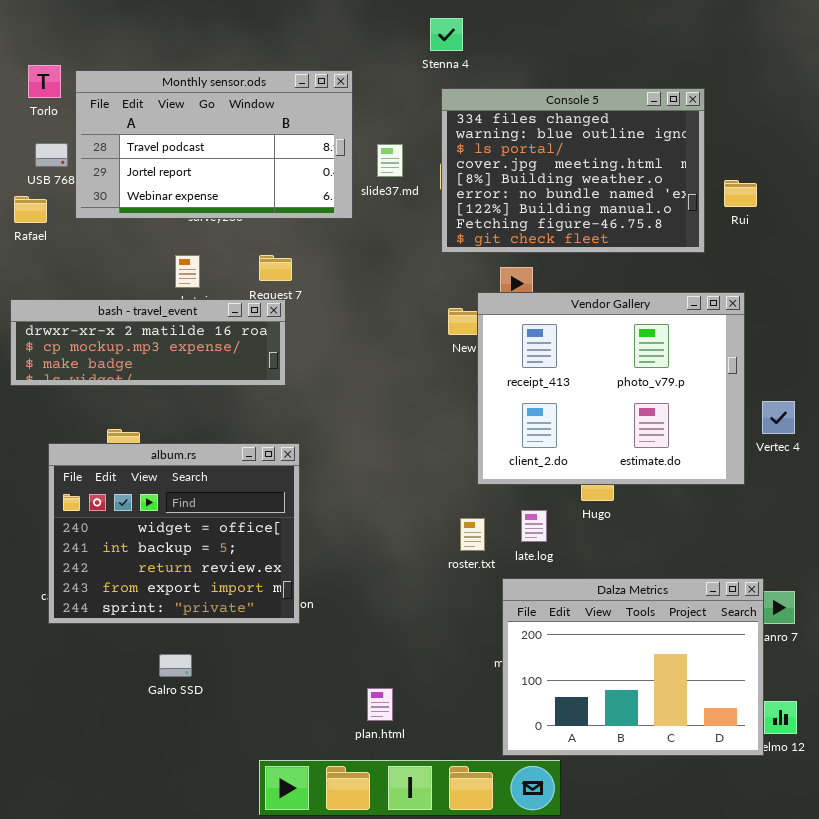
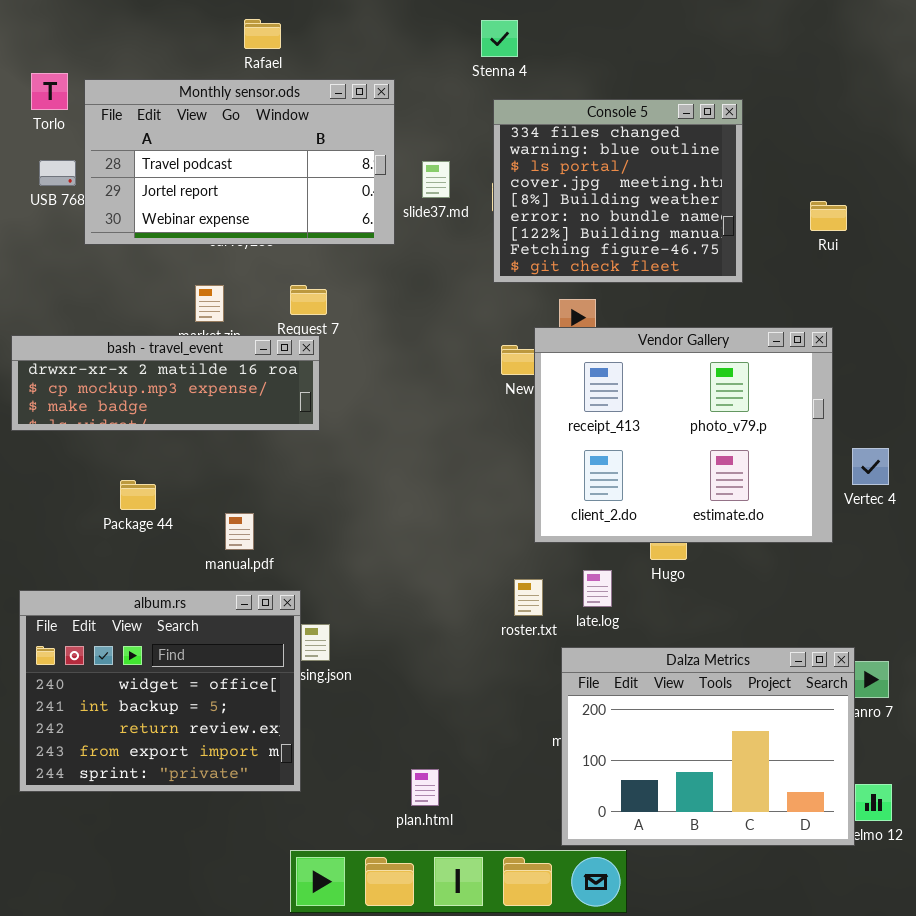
Console 5: [441,88,705,253] -> [493,99,743,283], resized
Rafael: [14,196,47,223] -> [244,19,281,49], moved
album.rs: [48,443,300,624] -> [19,590,301,792], moved

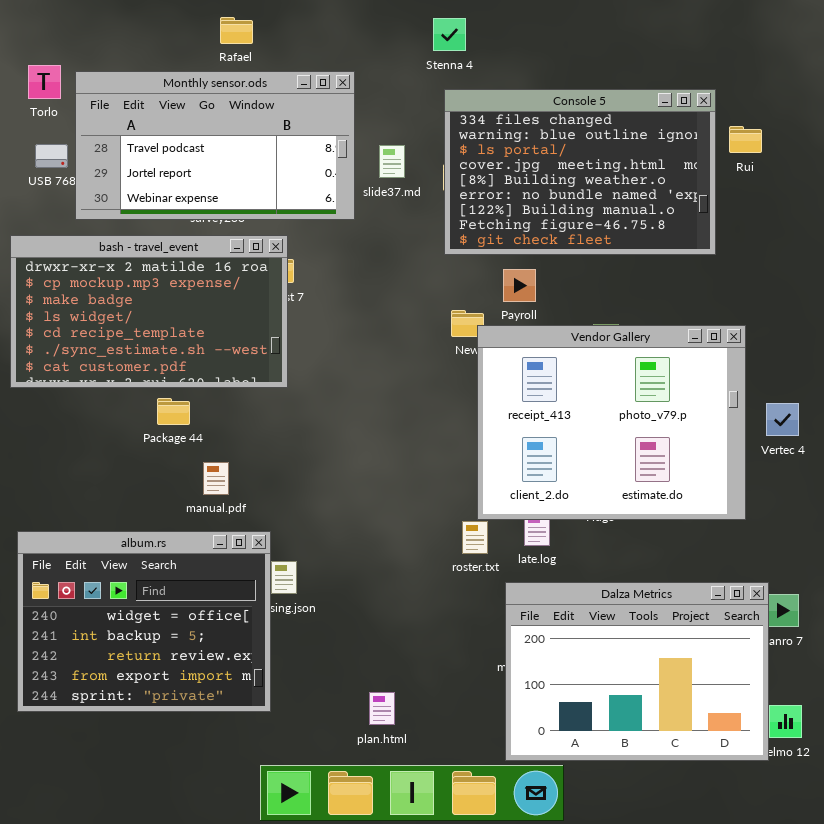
Console 5: [493,99,743,283] -> [444,89,716,255], resized
Rui: [810,201,847,231] -> [729,126,762,153], moved
Vendor Gallery: [534,327,833,543] -> [477,325,746,520], moved
bash - travel_event: [11,335,320,431] -> [10,235,288,388], resized
Package 44: [120,480,156,510] -> [157,398,190,425], moved

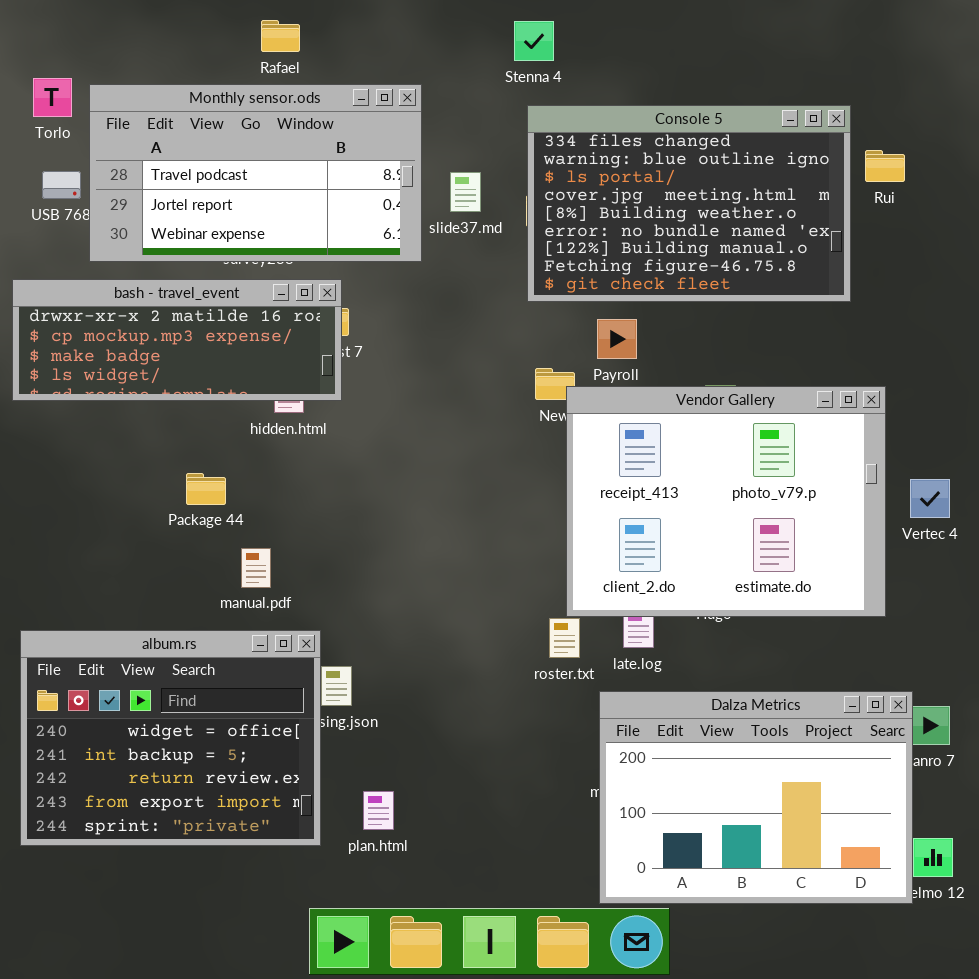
bash - travel_event: [10,235,288,388] -> [12,279,342,401], resized
plan.html: [369,692,395,725] -> [363,791,394,830], moved

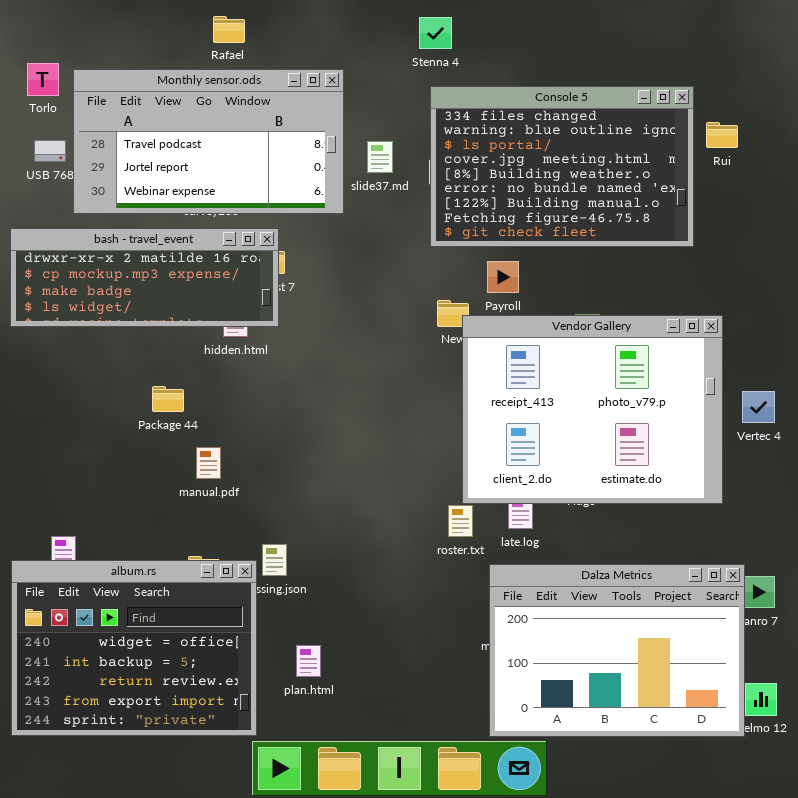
album.rs: [20,630,321,846] -> [11,560,257,736], moved

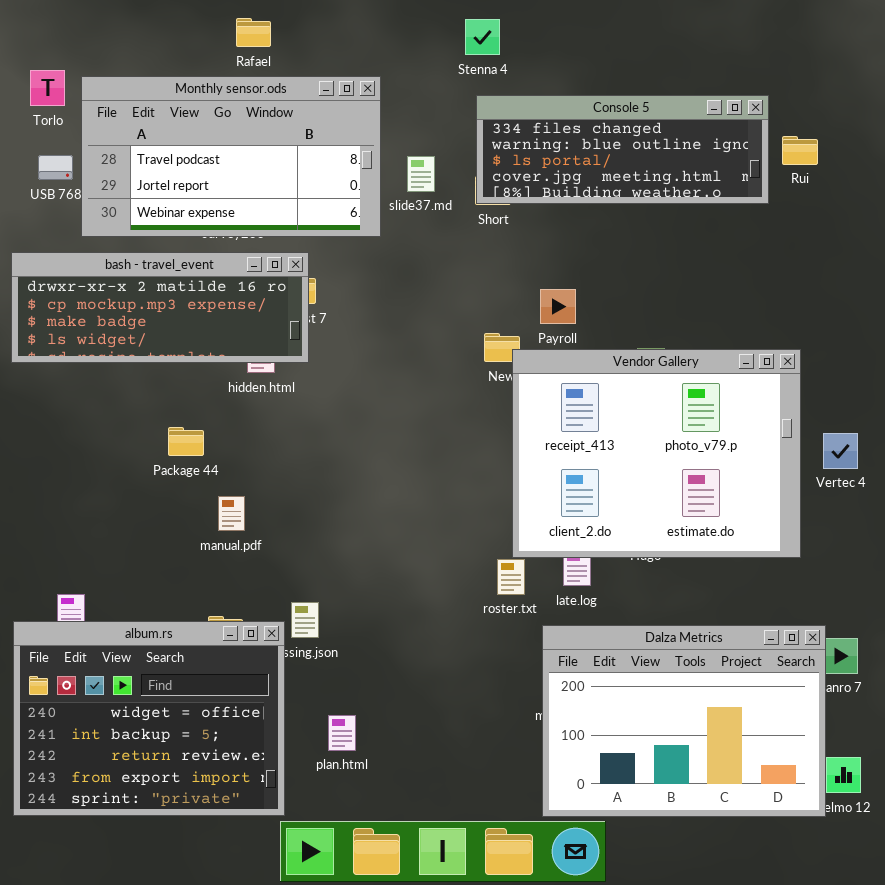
Console 5: [430,86,694,247] -> [476,95,769,204], resized

